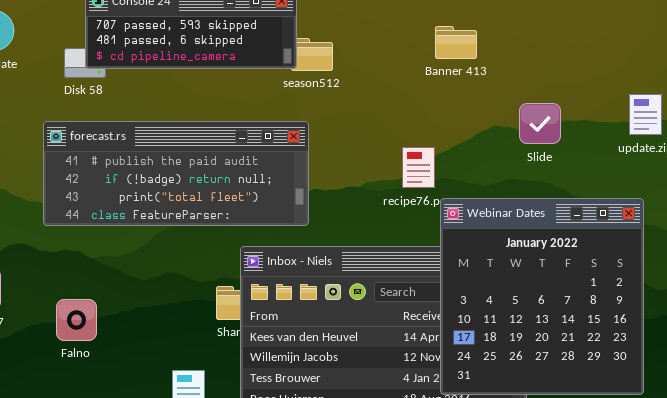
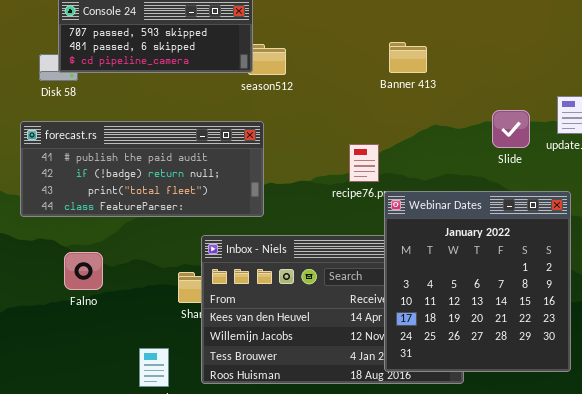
Banner 413: [435,26,477,59] -> [389,42,427,73], moved
Slide: [519,103,561,144] -> [492,110,530,148], moved
Falno: [56,299,97,341] -> [64,252,103,290], moved

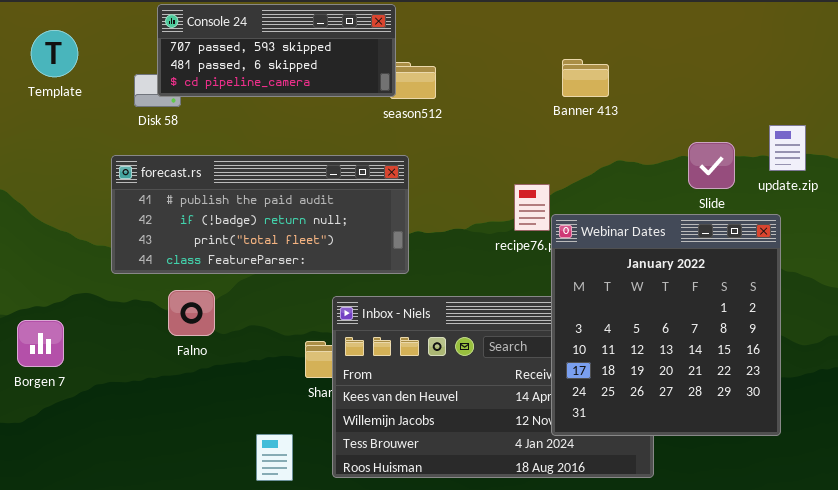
Webinar Dates: [384,191,571,372] -> [551,214,781,436], moved
Falno: [64,252,103,290] -> [168,290,215,336], moved

